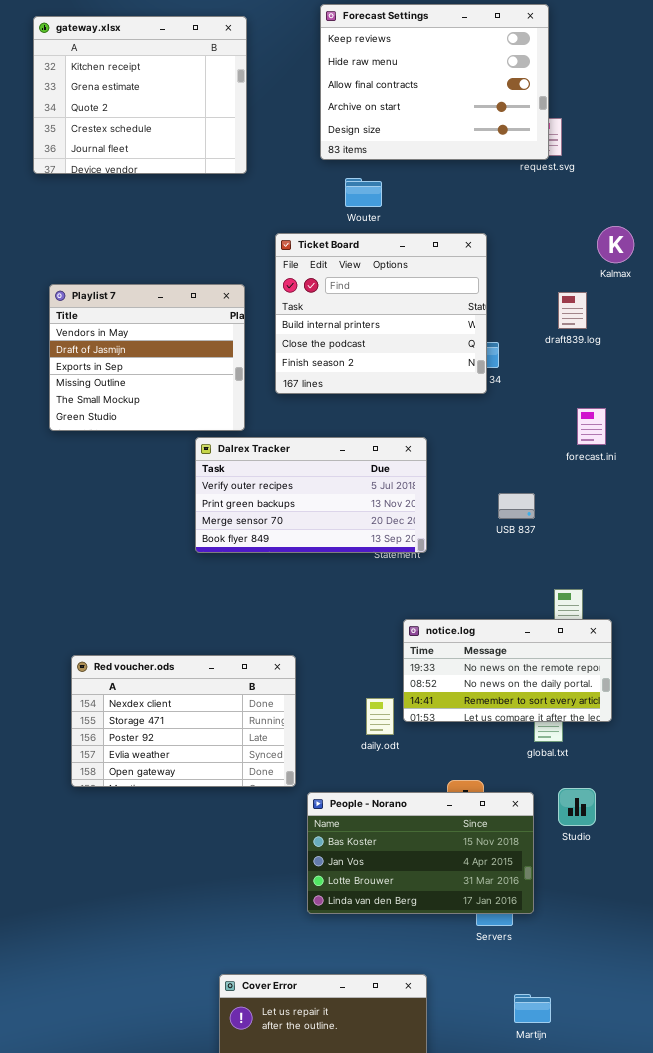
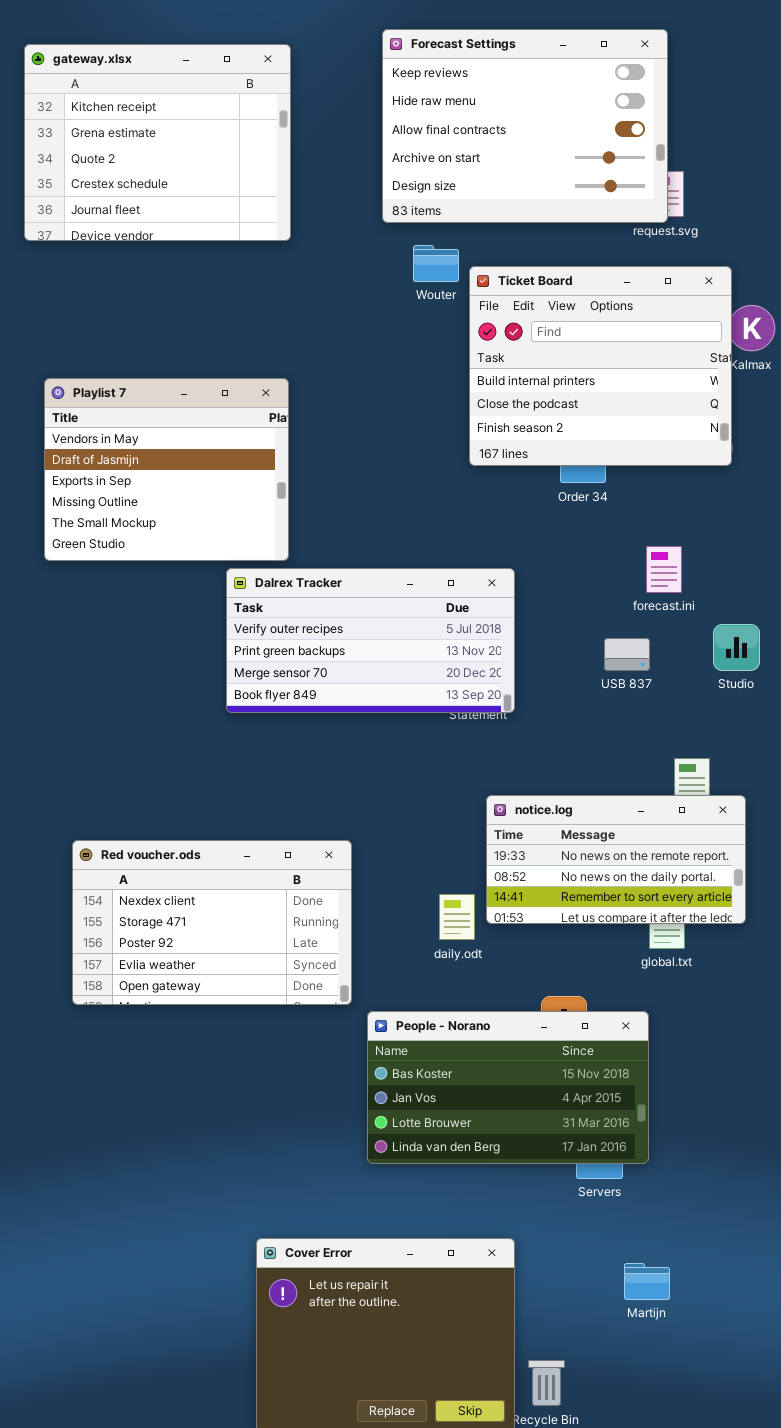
Ticket Board: [275,233,487,394] -> [469,266,732,466], moved
forecast.ini: [577,408,606,445] -> [646,546,682,593], moved
Studio: [558,788,596,826] -> [713,624,760,671], moved

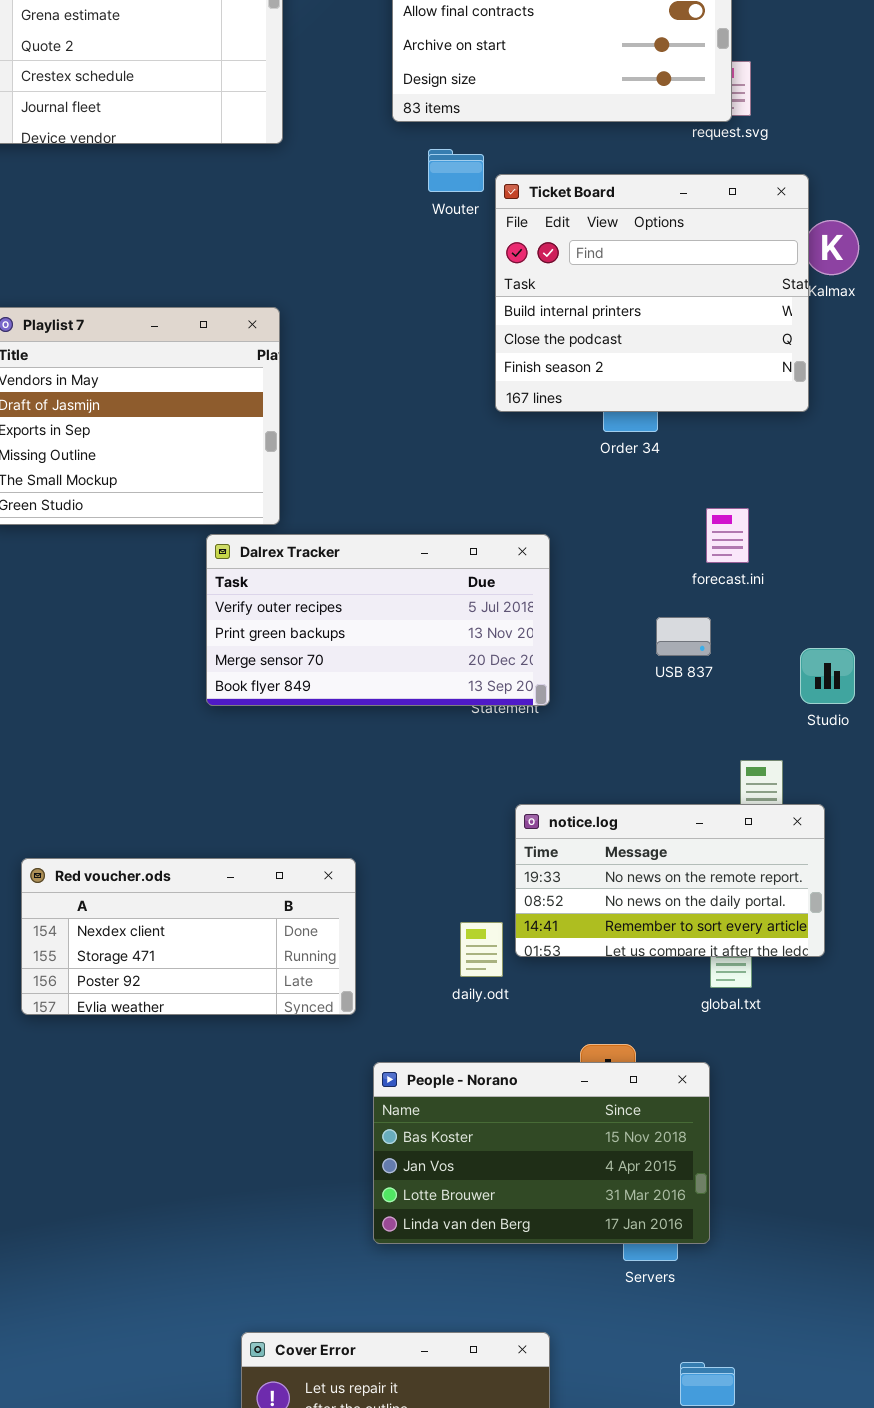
Studio: [713,624,760,671] -> [800,648,855,704], moved
Red voucher.ods: [72,840,352,1005] -> [21,858,356,1015], resized

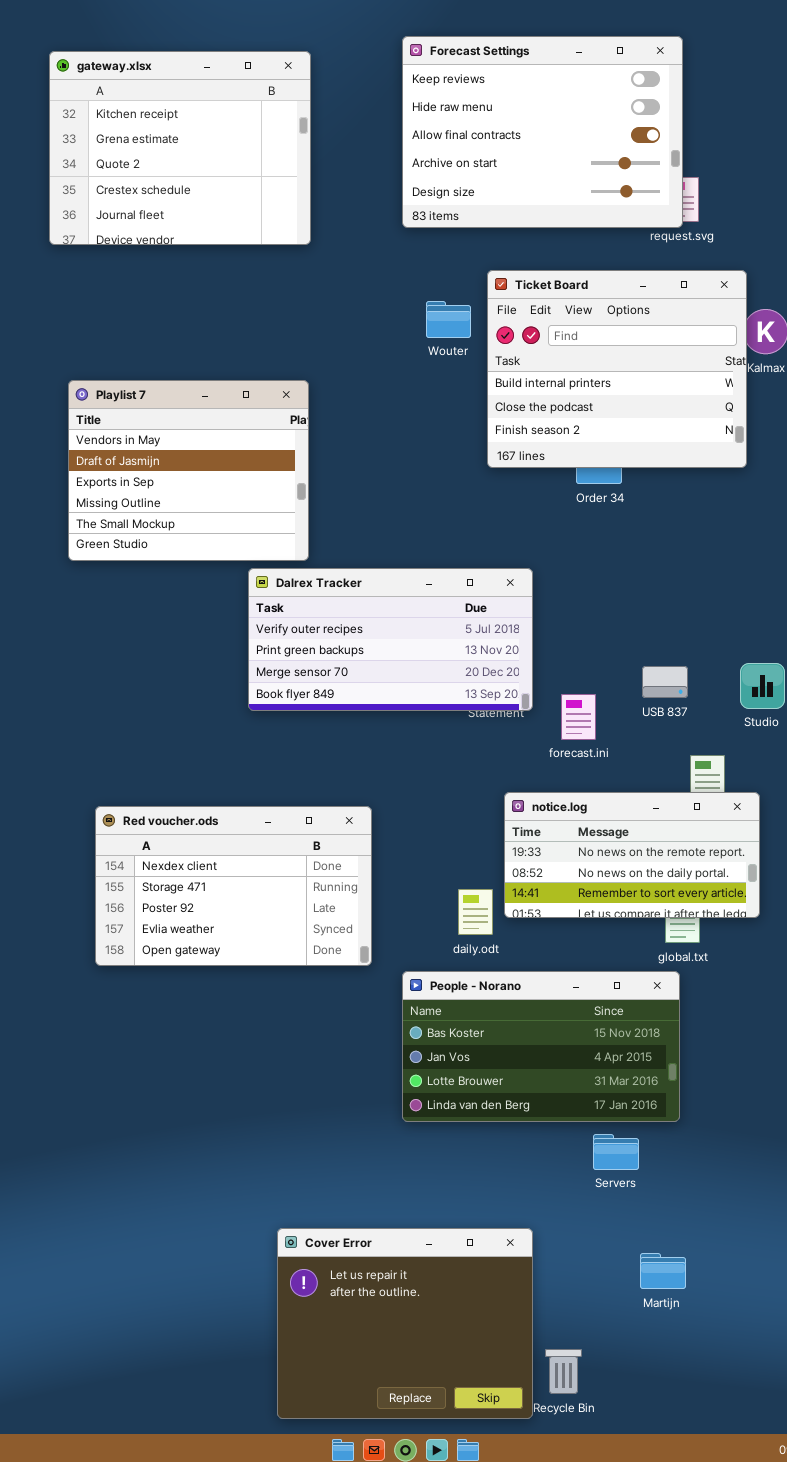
Wouter: [428,149,484,192] -> [426,301,471,338], moved
forecast.ini: [706,508,749,563] -> [561,694,596,740], moved
USB 837: [656,617,711,656] -> [642,666,688,698], moved
Red voucher.ods: [21,858,356,1015] -> [95,806,372,966], resized
People - Norano: [373,1062,710,1244] -> [402,971,680,1122], moved

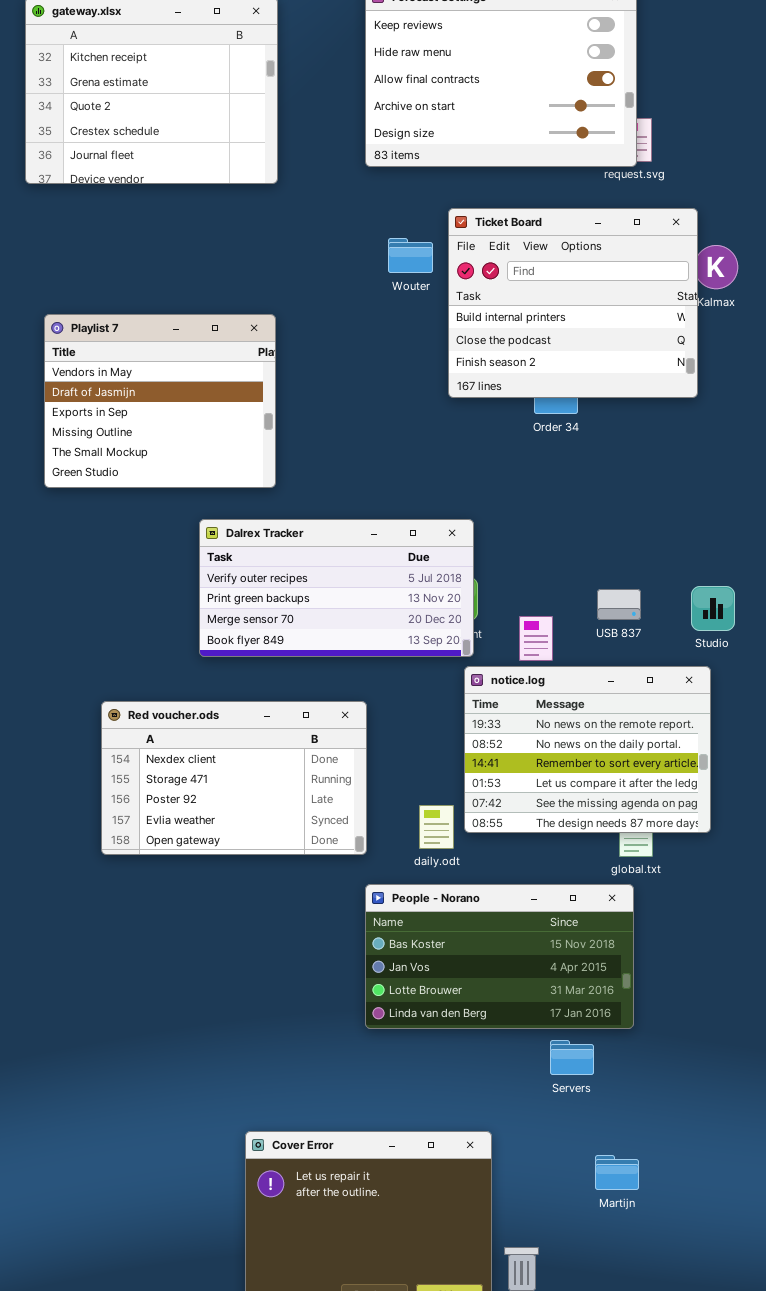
Dalrex Tracker: [248,568,533,711] -> [199,519,474,657], moved
notice.log: [504,792,760,918] -> [464,666,711,833], resized
Red voucher.ods: [95,806,372,966] -> [101,701,367,855], moved

